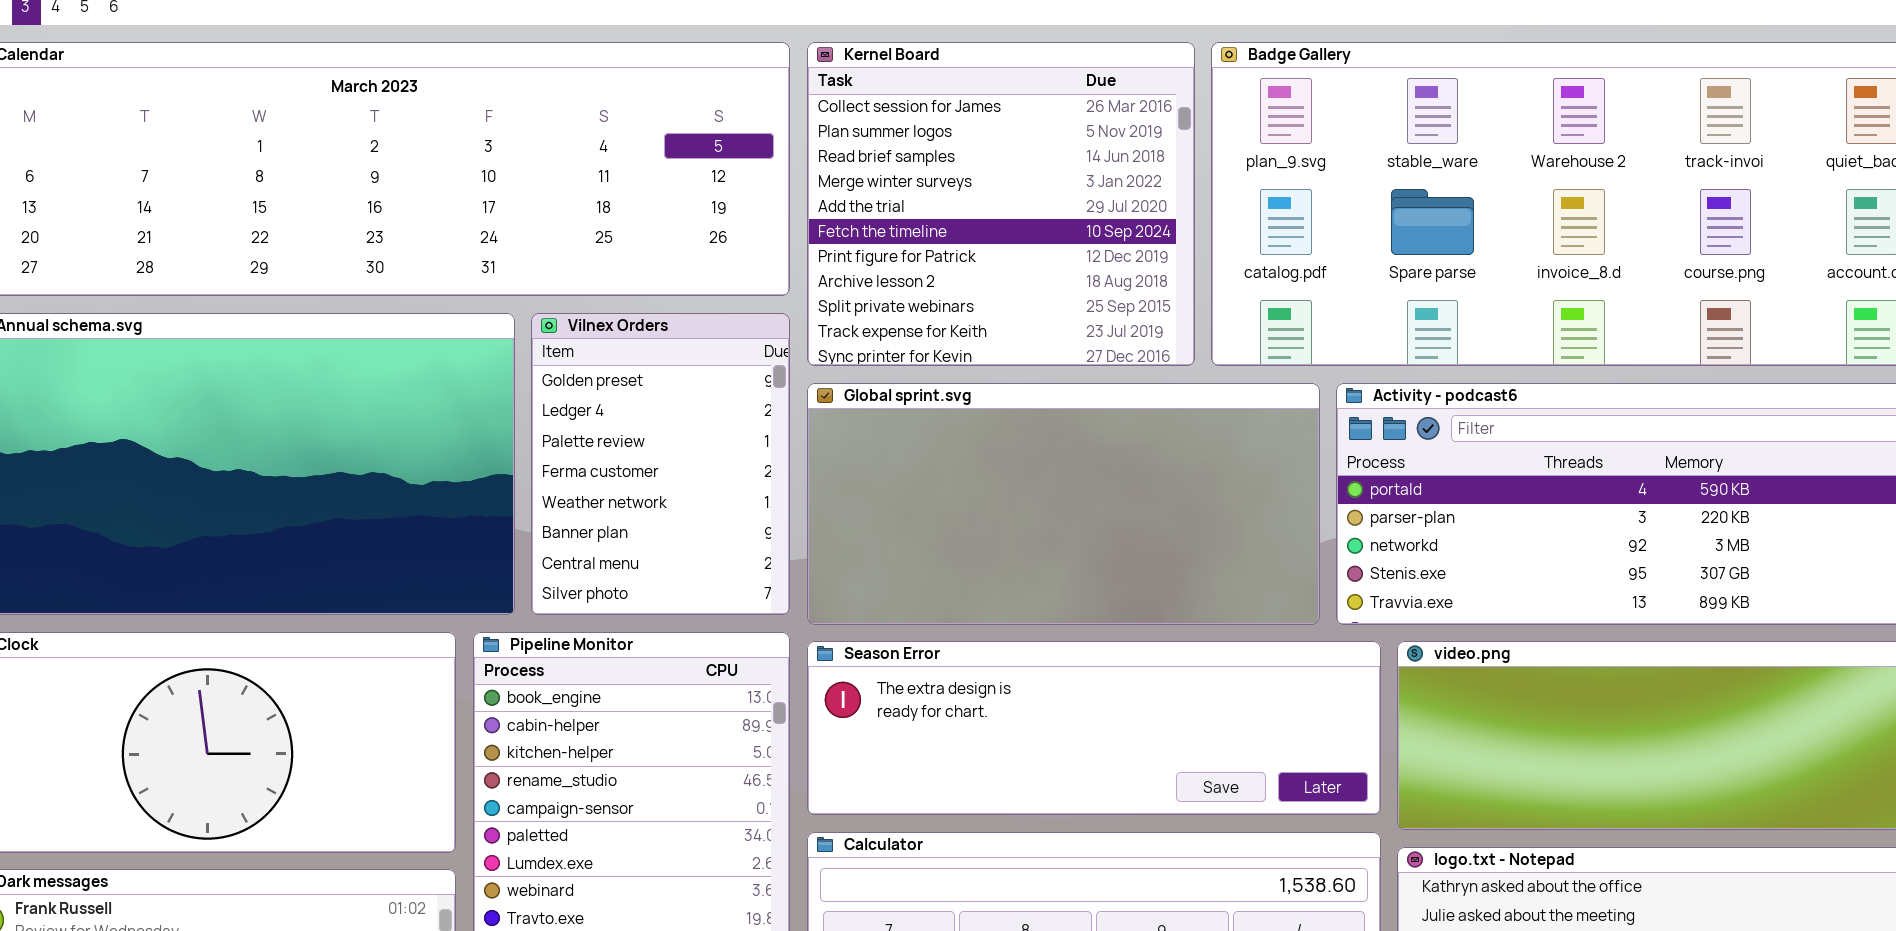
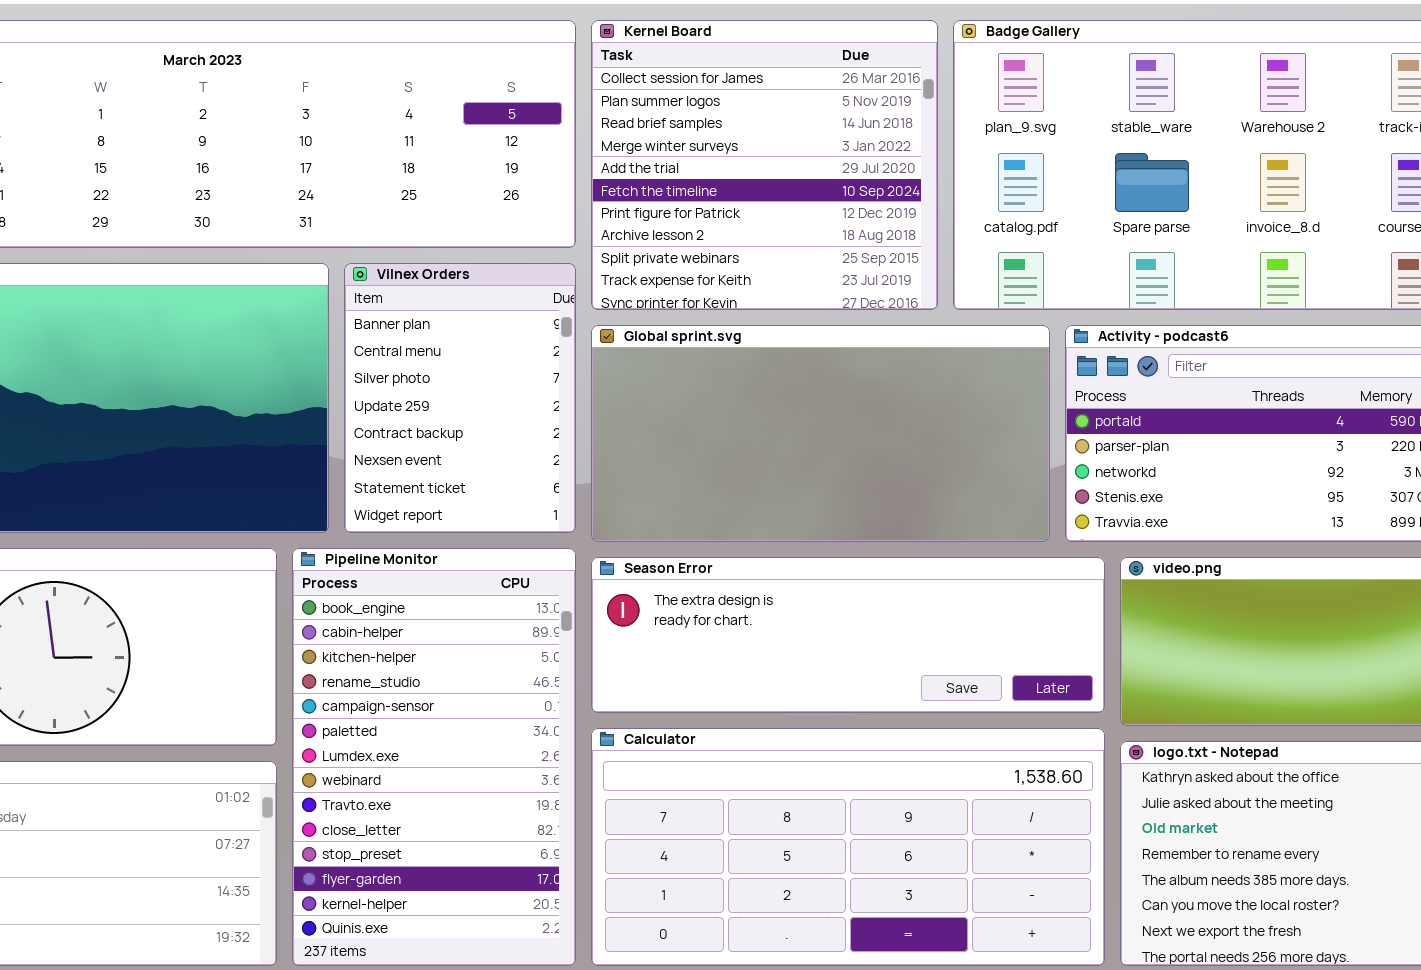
Vilnex Orders: [531,313,790,615] -> [344,263,576,533], scrolled down 5 rows

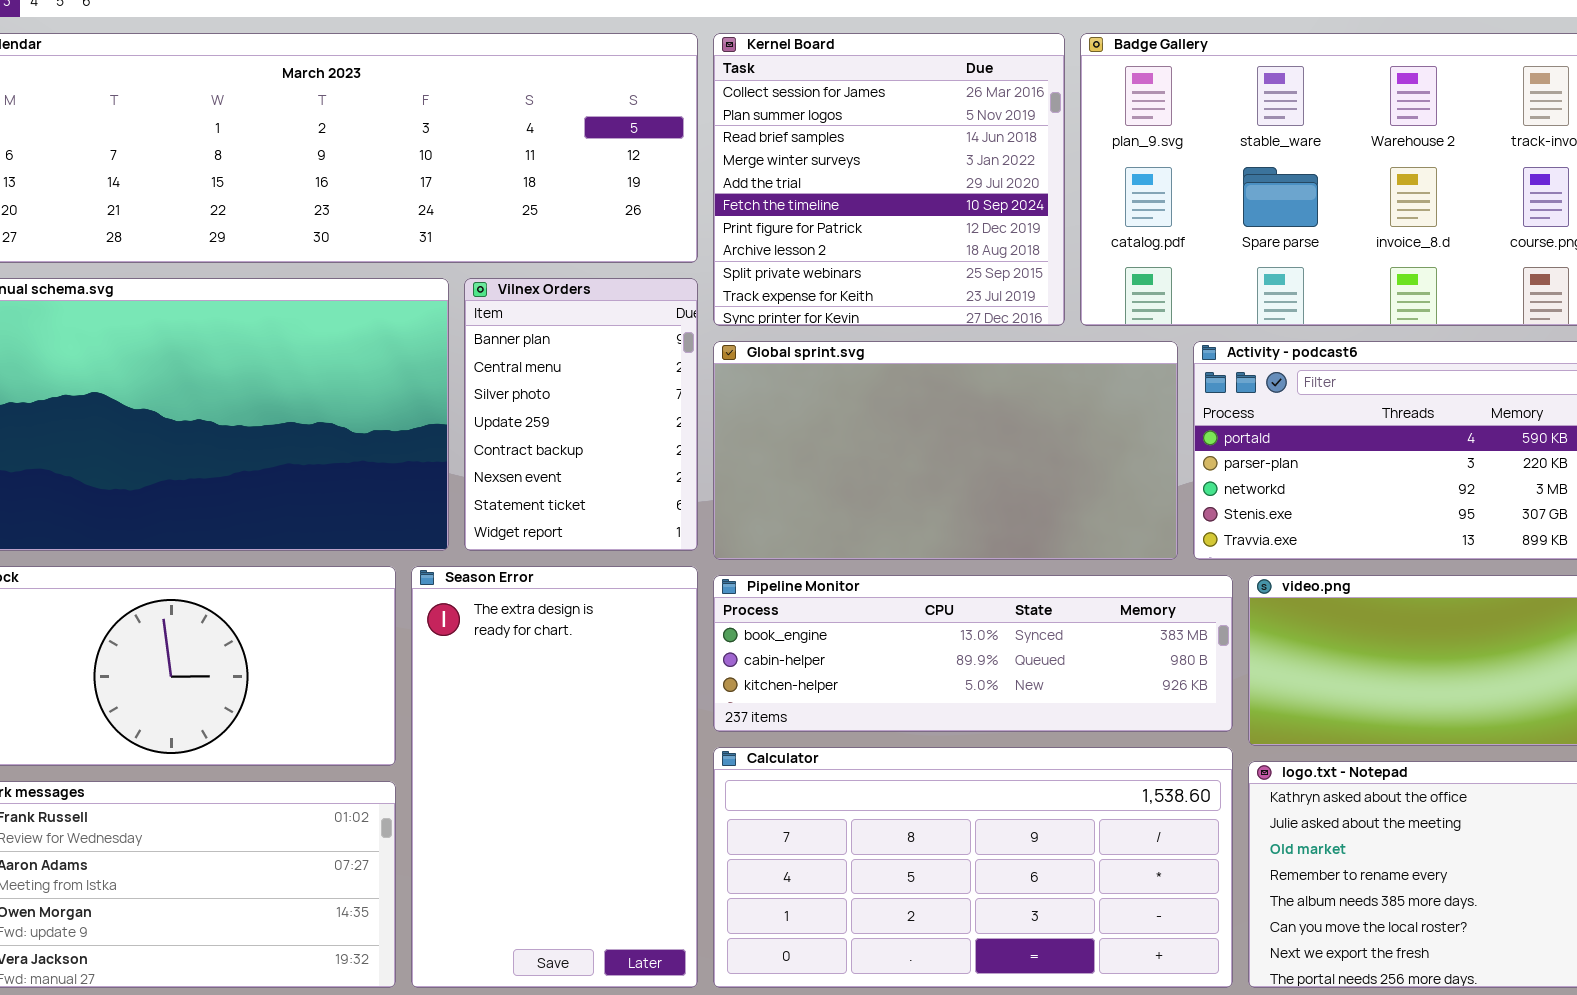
Pipeline Monitor: [292,548,576,966] -> [713,575,1233,732], moved, resized
Season Error: [591,557,1105,713] -> [411,566,698,988], moved, resized

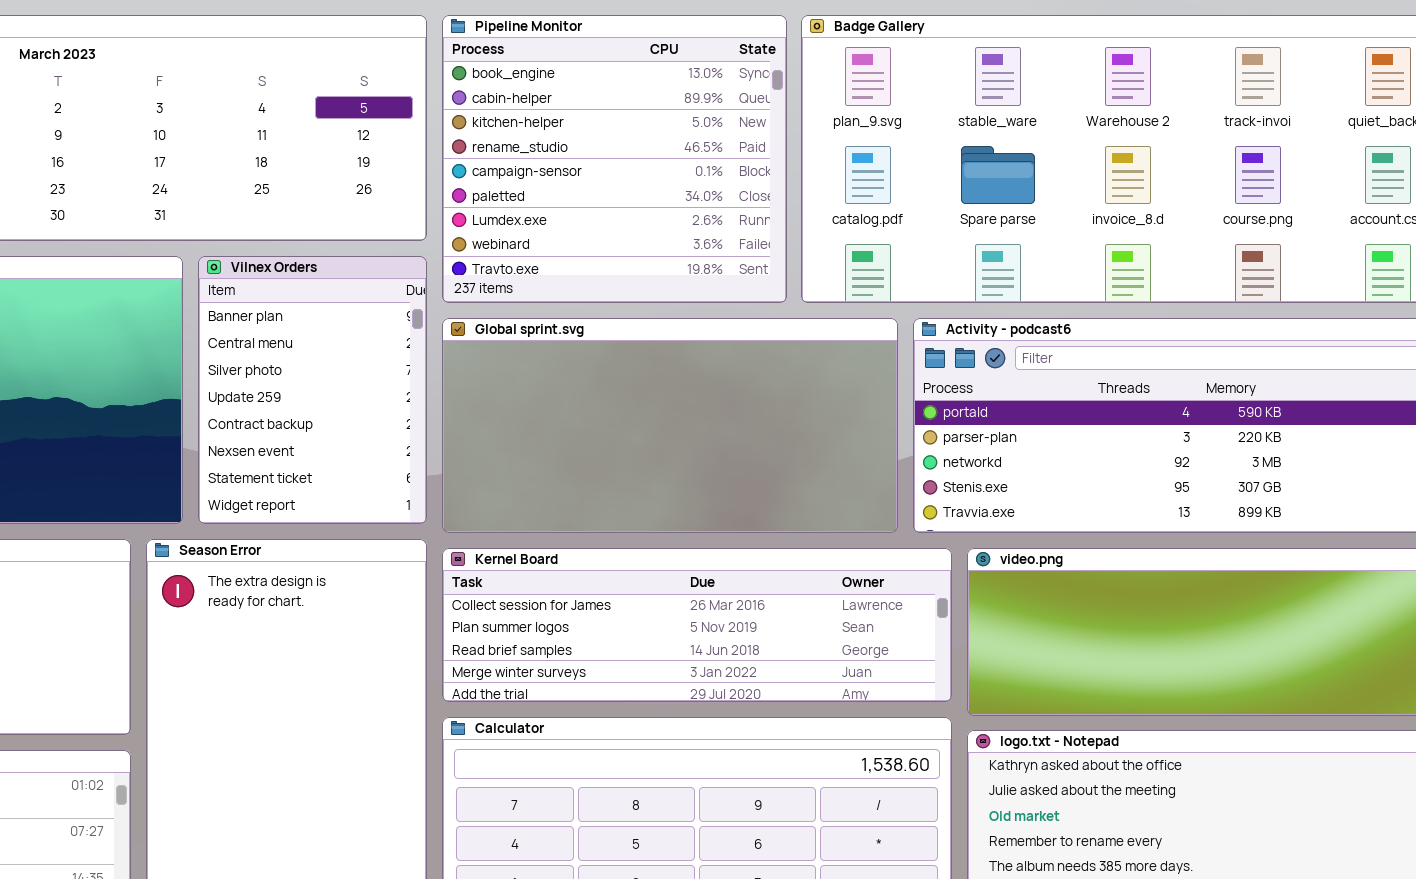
Kernel Board: [713,33,1065,326] -> [442,548,952,702], moved, resized
Pipeline Monitor: [713,575,1233,732] -> [442,15,787,303], moved, resized

